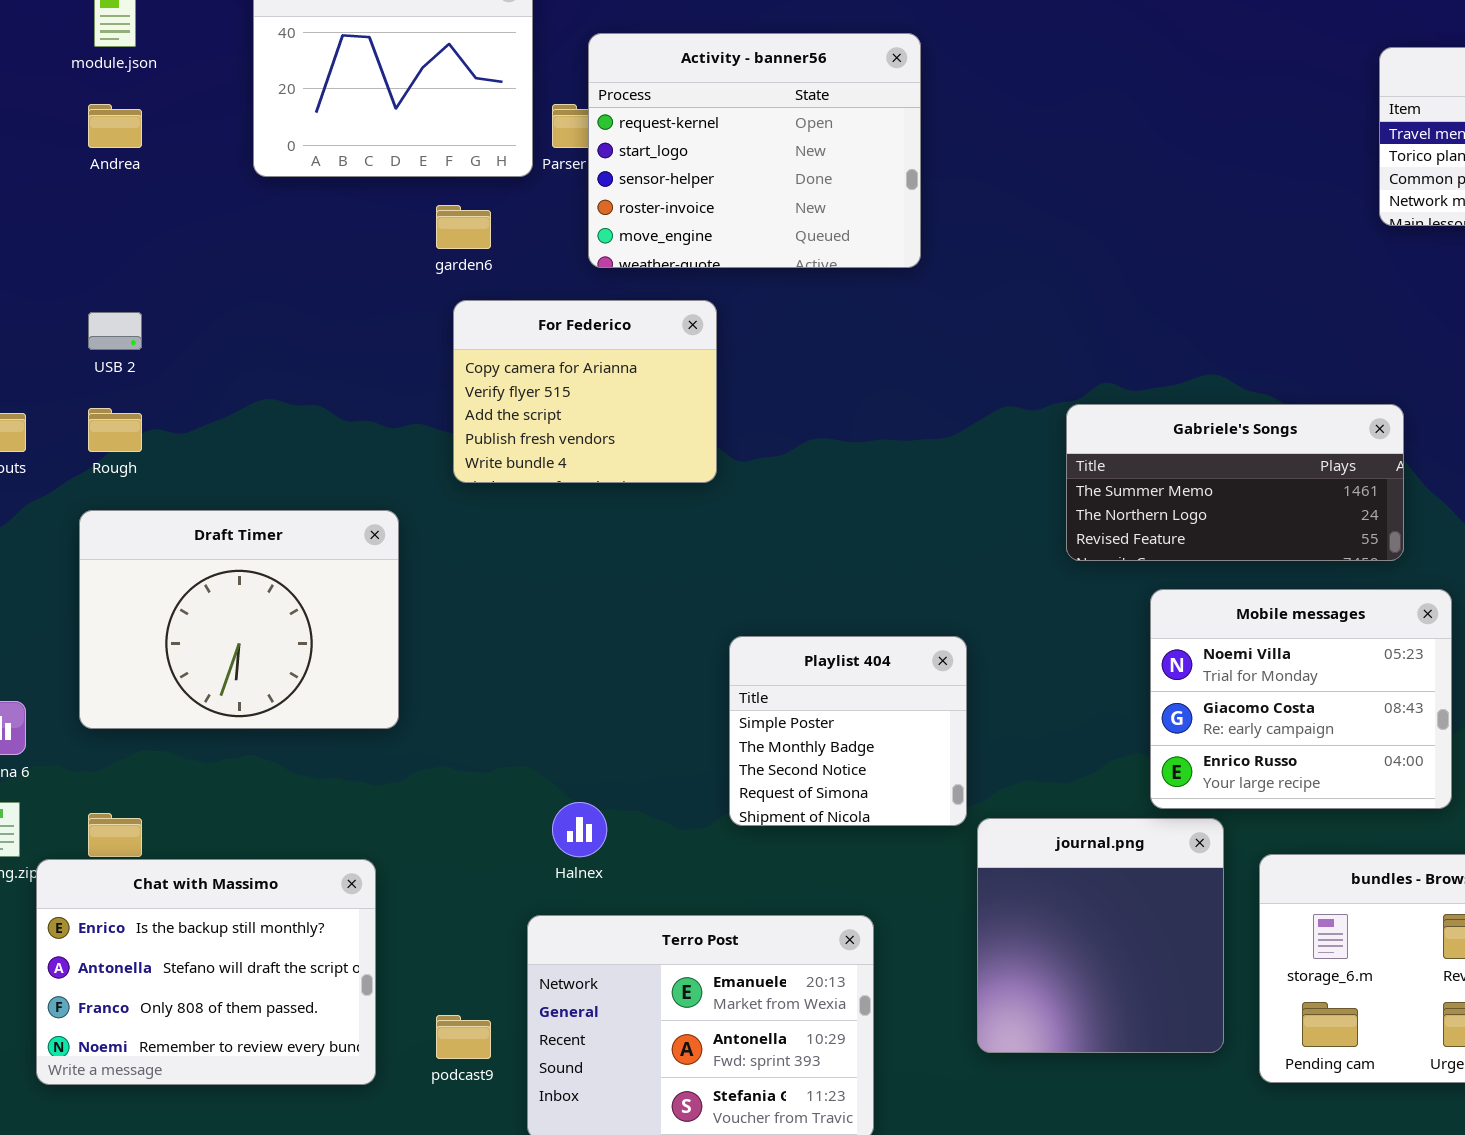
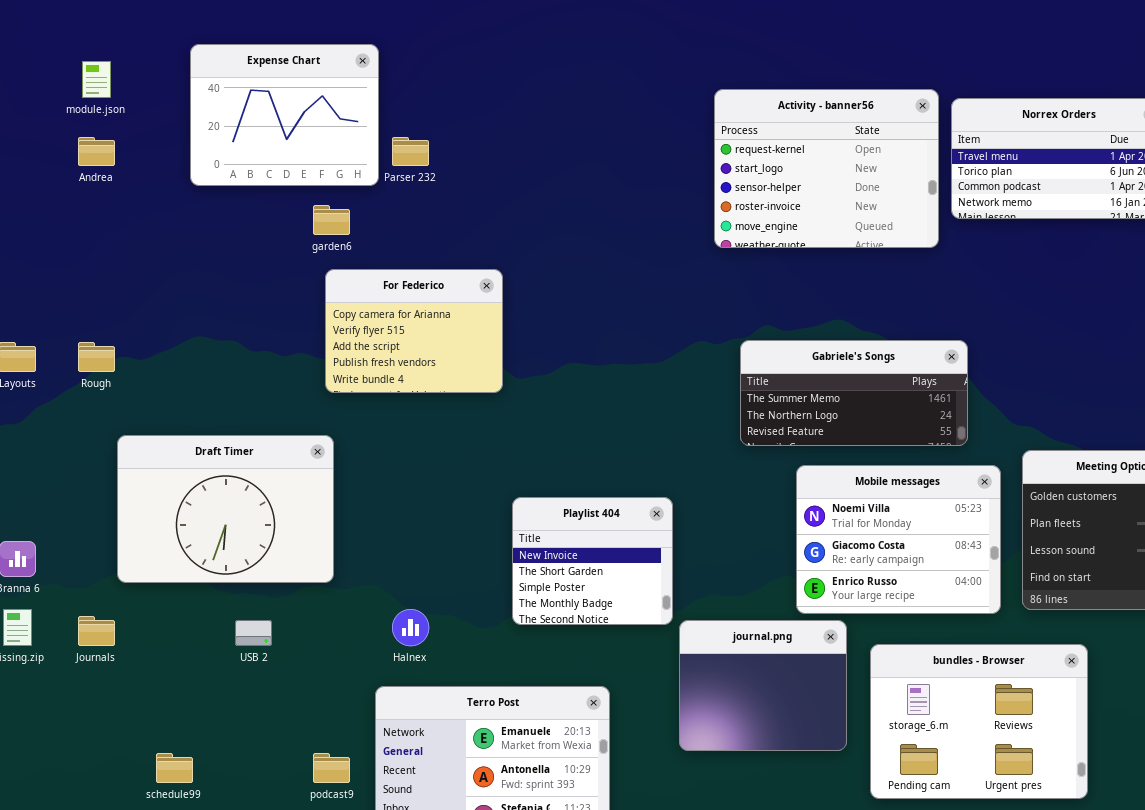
Activity - banner56: [588,33,921,268] -> [714,89,939,248], moved
USB 2: [88,312,142,350] -> [235,620,272,646], moved
Draft Timer: [79,510,399,729] -> [117,435,334,583], moved
Playlist 404: [729,636,967,826] -> [512,497,673,625], scrolled up 2 rows
journal.png: [977,818,1224,1053] -> [679,620,847,751], resized
Chat with Massimo: [36,859,376,1085] -> none, closed

